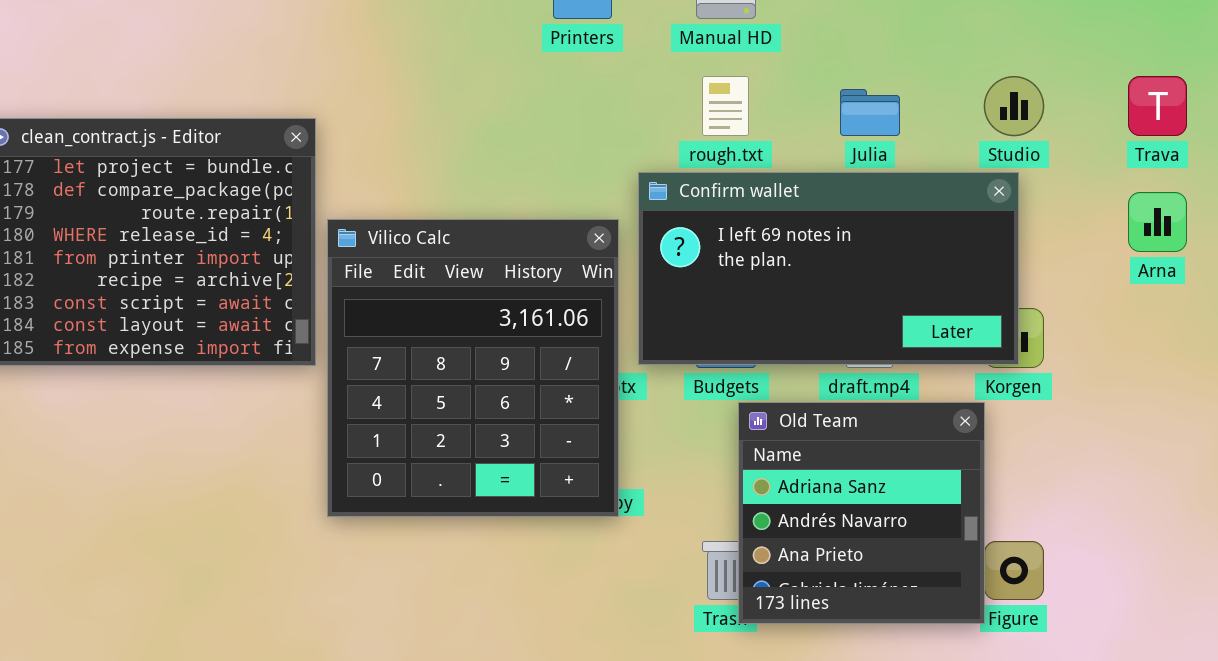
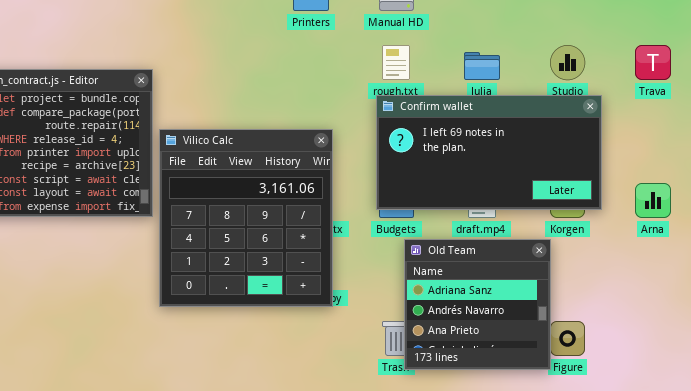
Confirm wallet: [638,172,1019,365] -> [376,95,602,210], moved
Arna: [1128,192,1187,252] -> [635,183,671,218], moved

